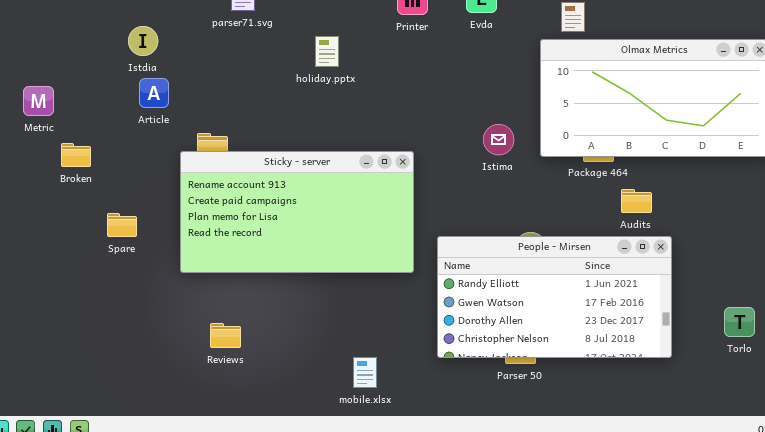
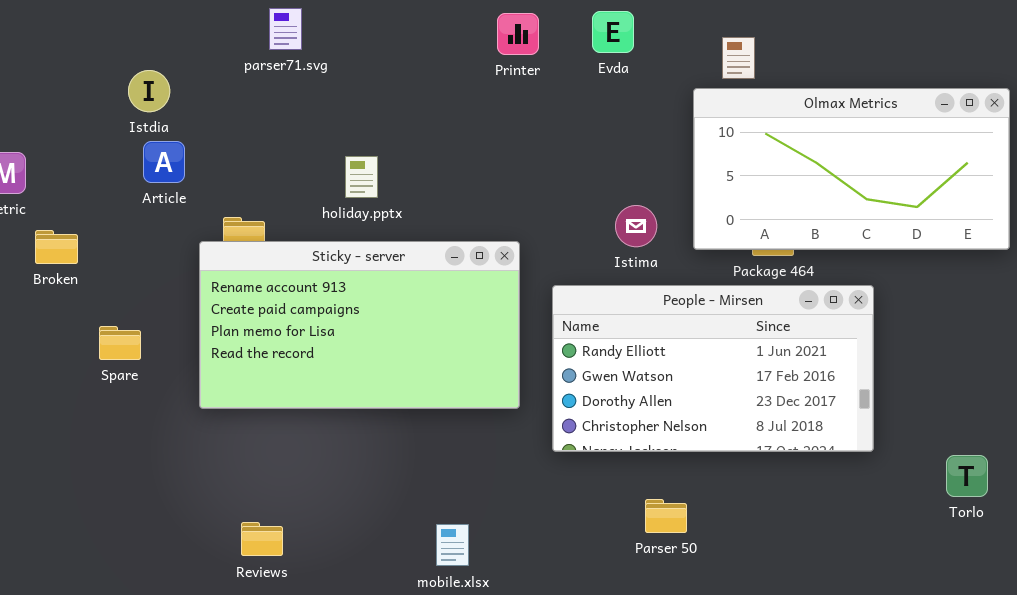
holiday.pptx: [315,36,339,67] -> [345,156,378,198], moved
People - Mirsen: [437,236,672,358] -> [552,285,874,452], moved
Reviews: [210,323,241,348] -> [241,522,283,556], moved

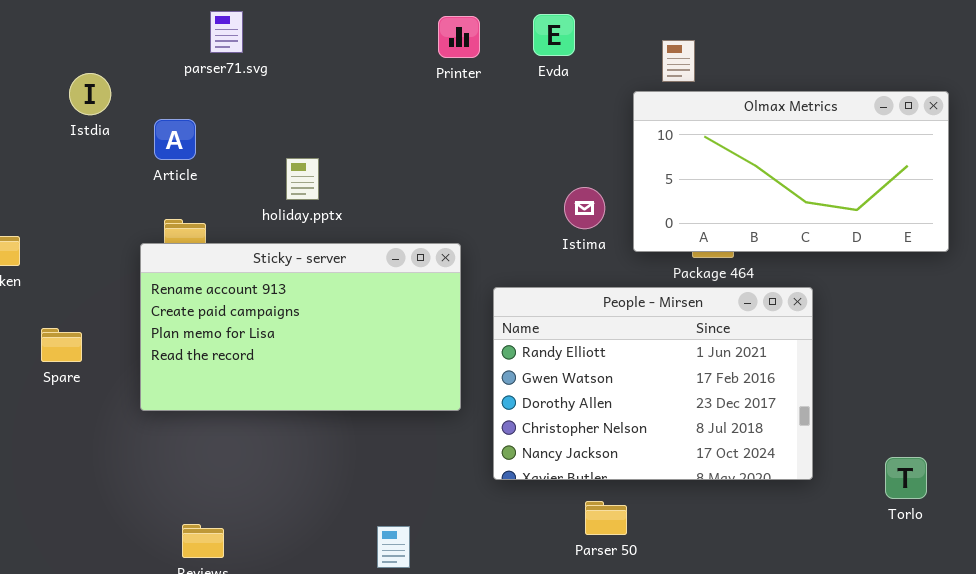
Article: [143,141,185,183] -> [154,119,196,160], moved
Istima: [615,205,657,247] -> [564,187,605,229], moved
People - Mirsen: [552,285,874,452] -> [493,287,813,480], resized

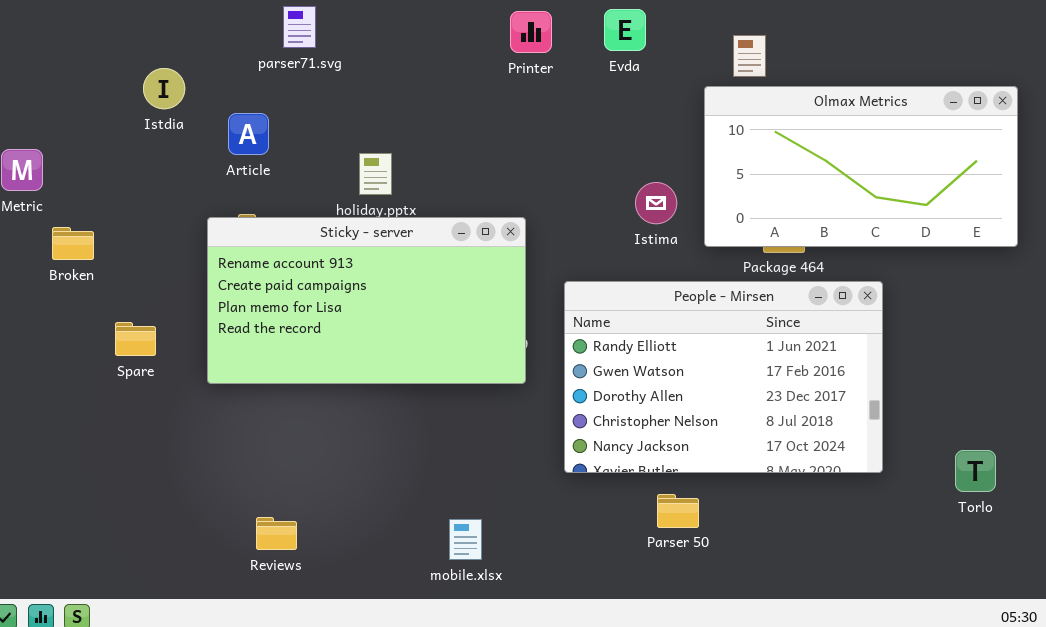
Sticky - server: [140,243,461,411] -> [207,217,526,384], moved

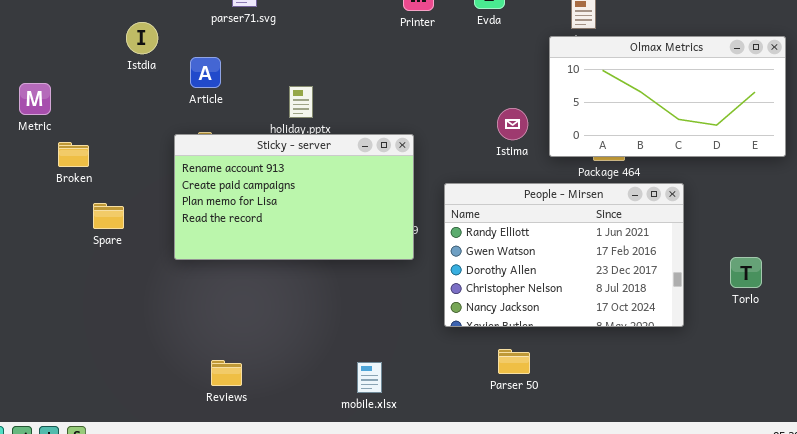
Spare: [115,322,156,356] -> [93,203,124,229], moved
Torlo: [955,450,996,492] -> [730,257,762,288], moved
Parser 50: [657,494,699,528] -> [498,349,530,374], moved

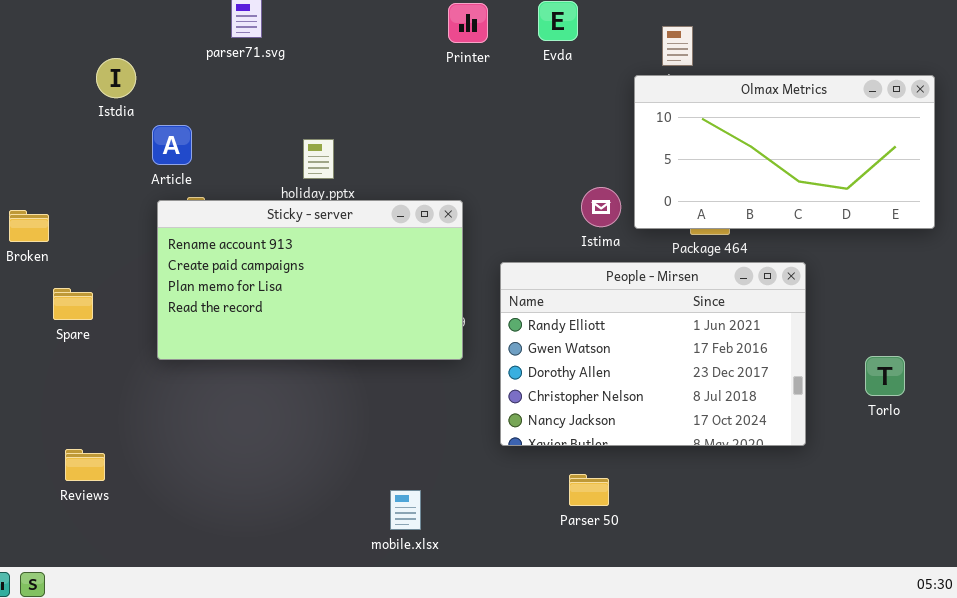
Article: [190,57,221,88] -> [152,125,192,165], moved
Istima: [497,108,528,140] -> [581,187,621,227], moved
Reviews: [211,360,242,386] -> [65,449,105,481], moved

